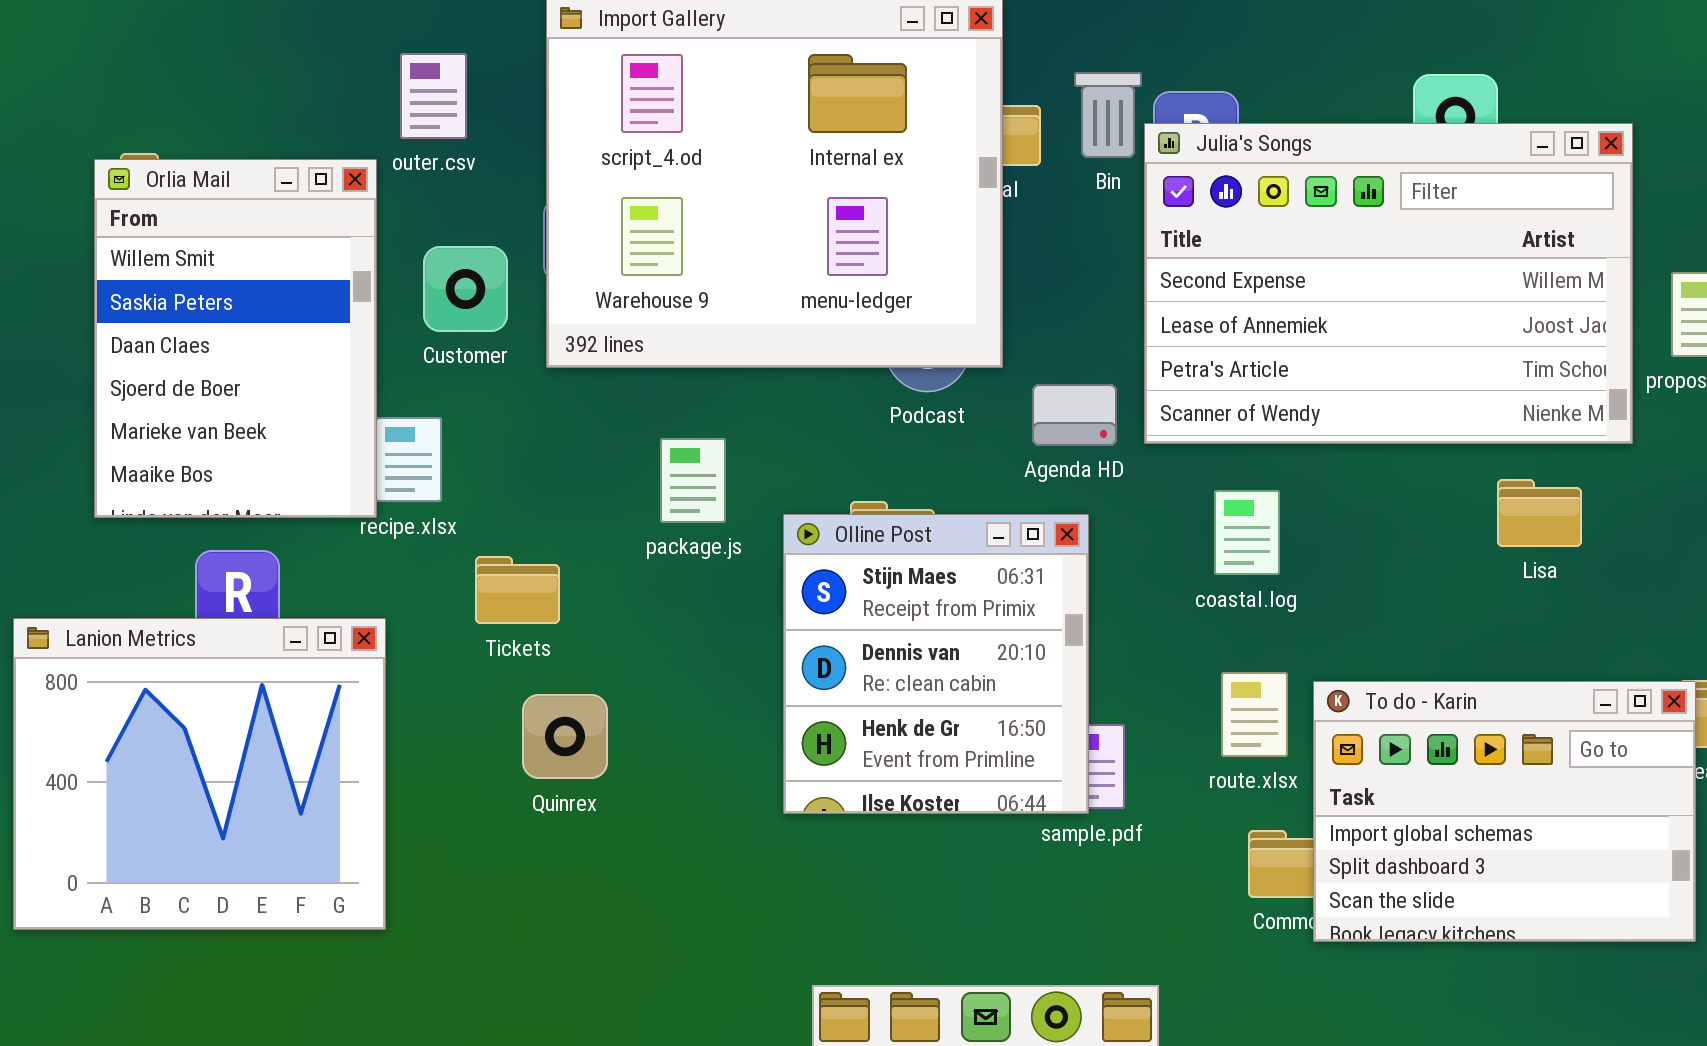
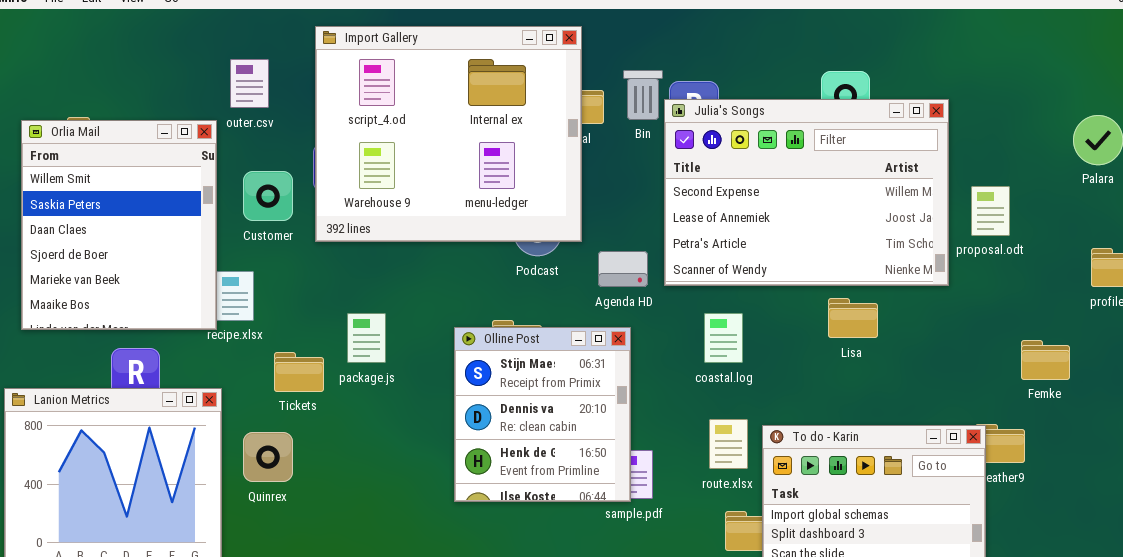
Orlia Mail: [94,159,377,518] -> [21,120,217,330], resized
package.js: [660,438,726,523] -> [347,313,386,363], moved
Lisa: [1497,479,1582,547] -> [828,298,878,338], moved
Quinrex: [522,694,608,779] -> [243,432,293,482], moved

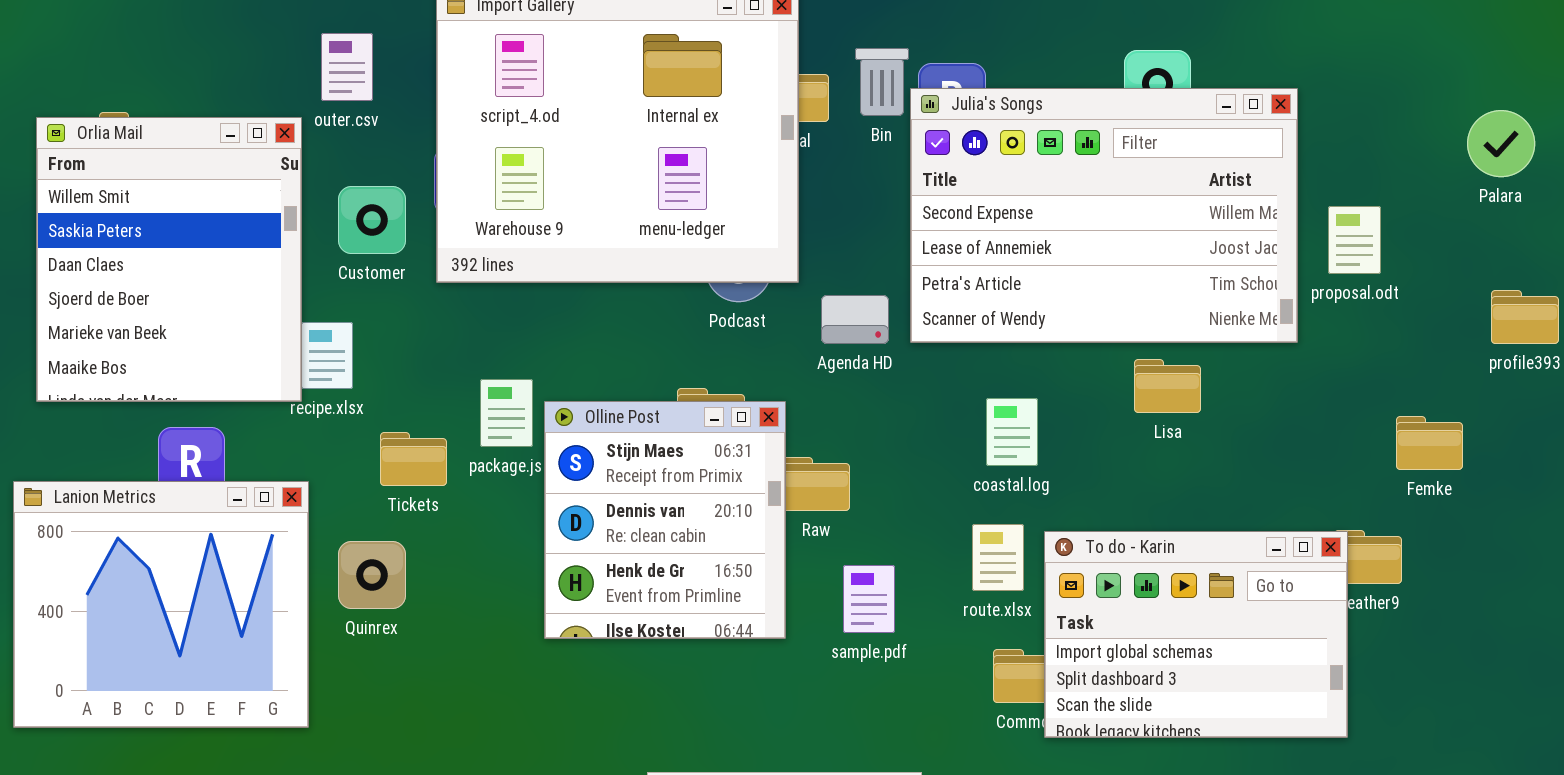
coastal.log: [704,313,743,363] -> [986,398,1038,466], moved
Olline Post: [454,327,631,502] -> [544,401,786,639], moved

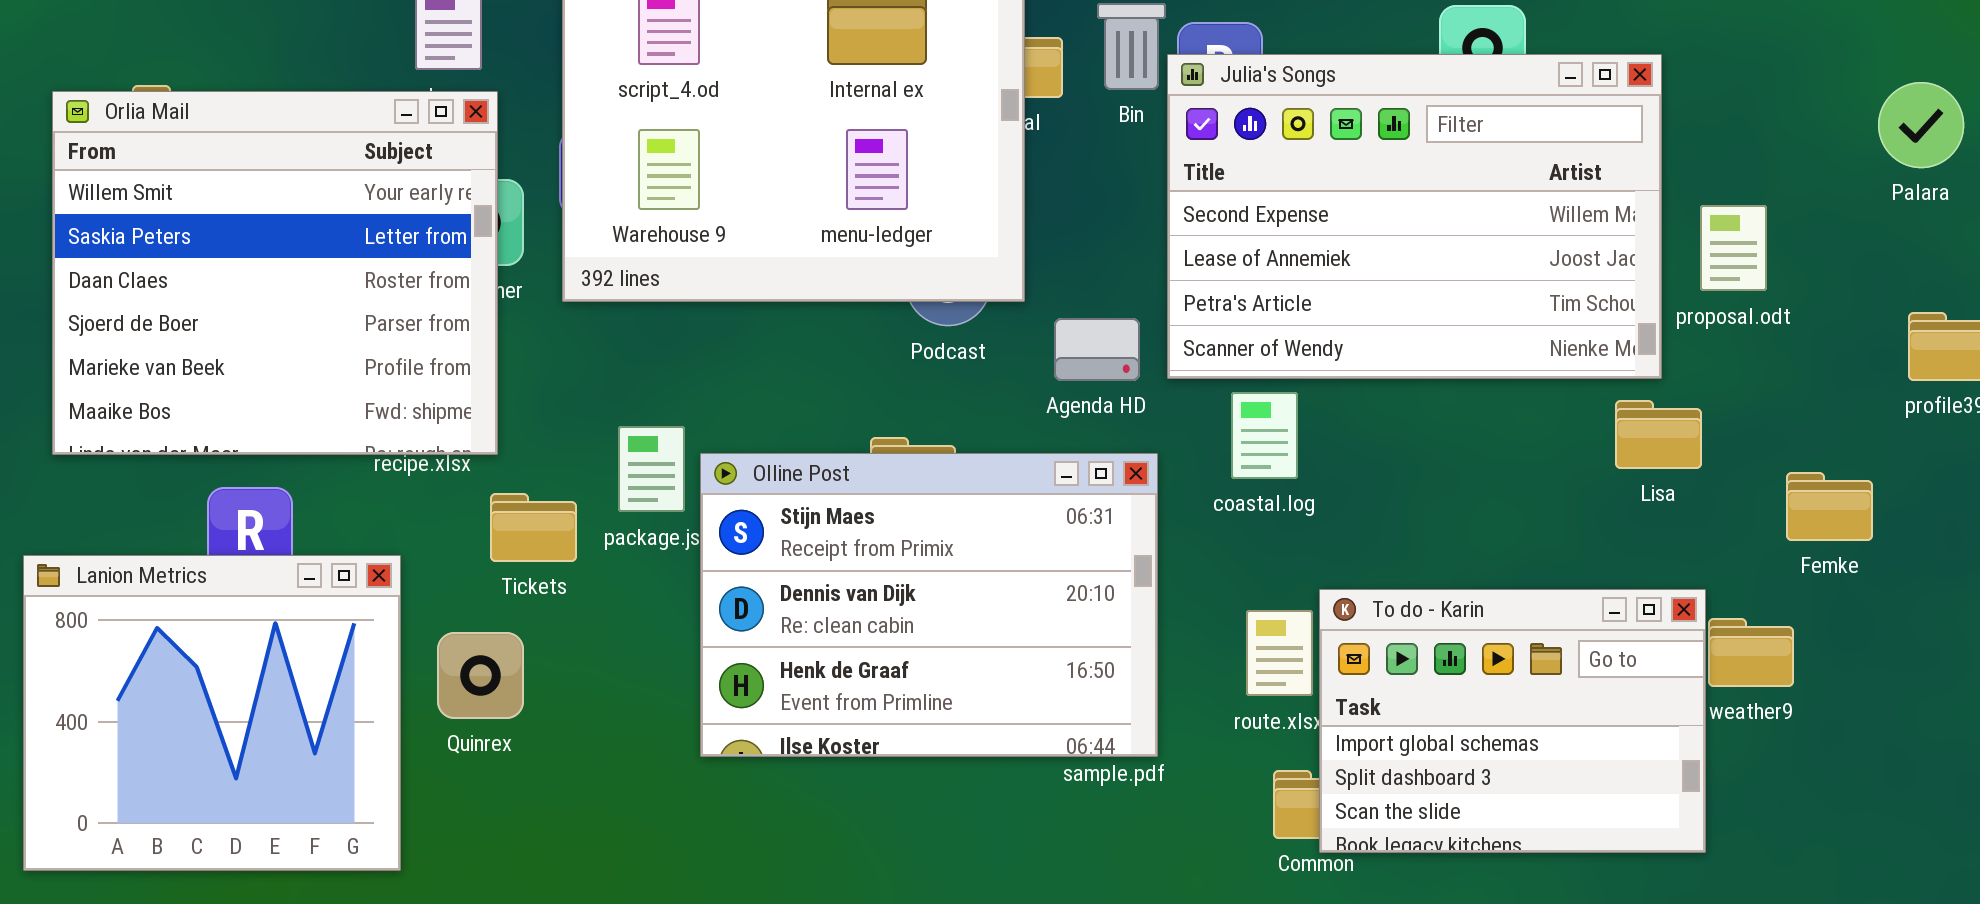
Orlia Mail: [36,117,302,402] -> [52,91,498,455], resized
Lisa: [1134,359,1201,413] -> [1615,400,1702,469], moved
coastal.log: [986,398,1038,466] -> [1231,392,1298,479], moved
Olline Post: [544,401,786,639] -> [700,453,1158,757], resized
To do - Karin: [1044,531,1348,738] -> [1319,589,1706,853], moved

